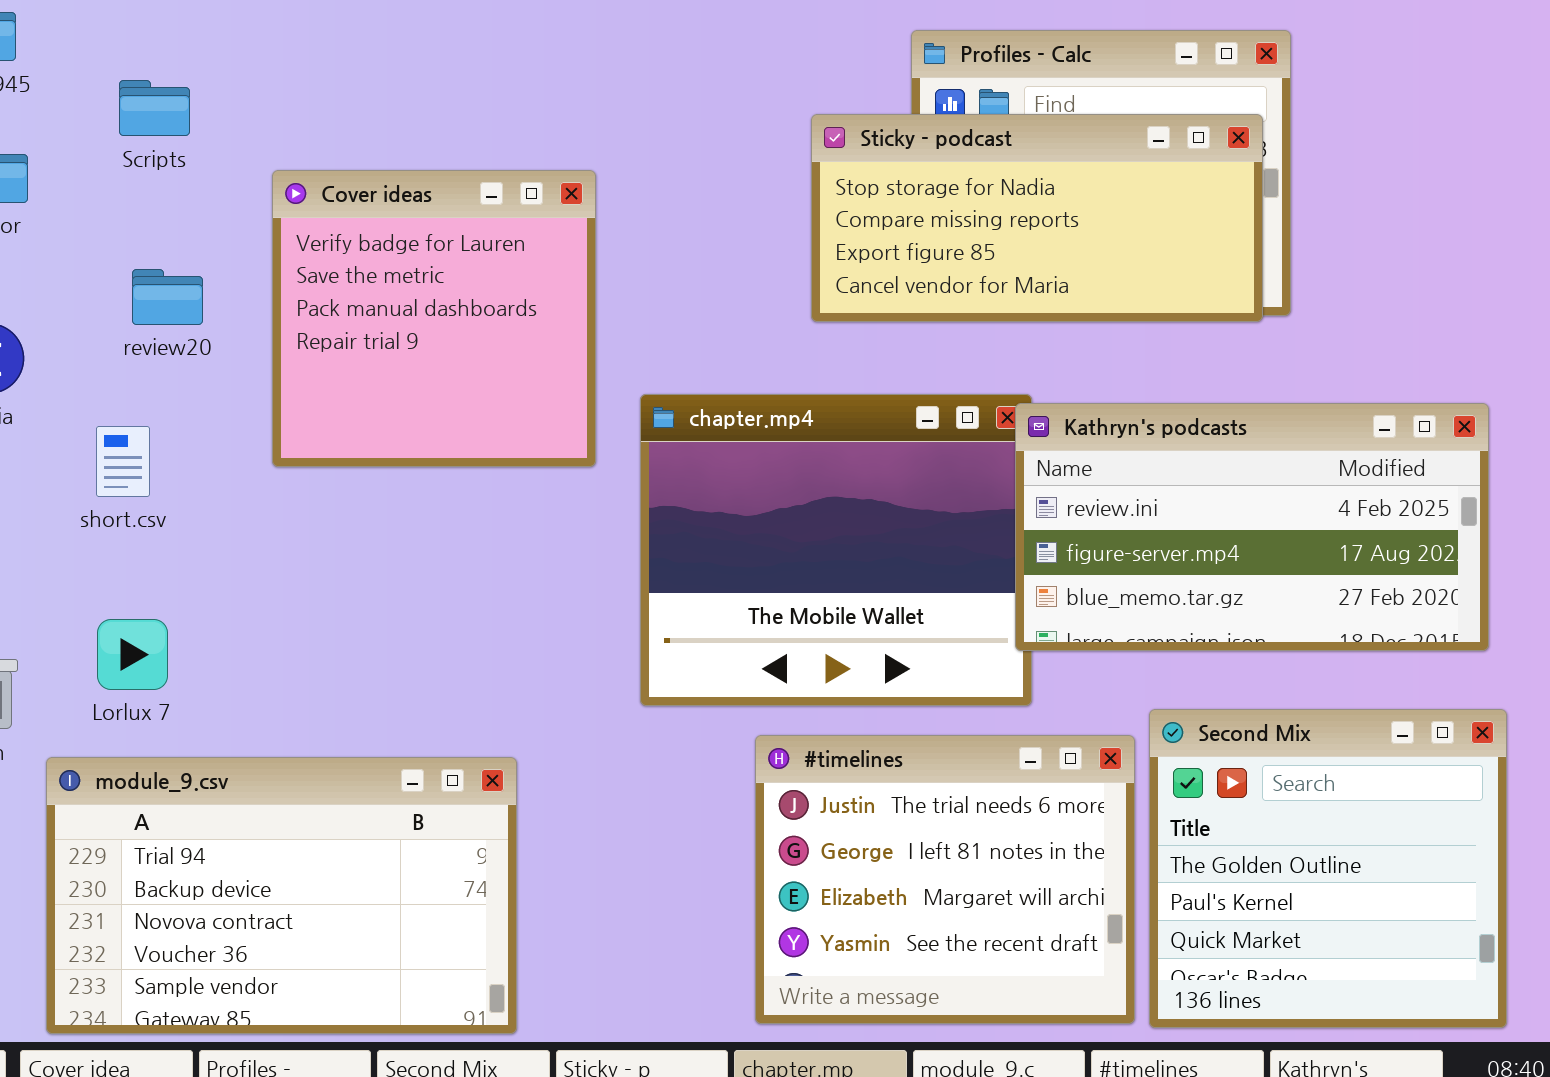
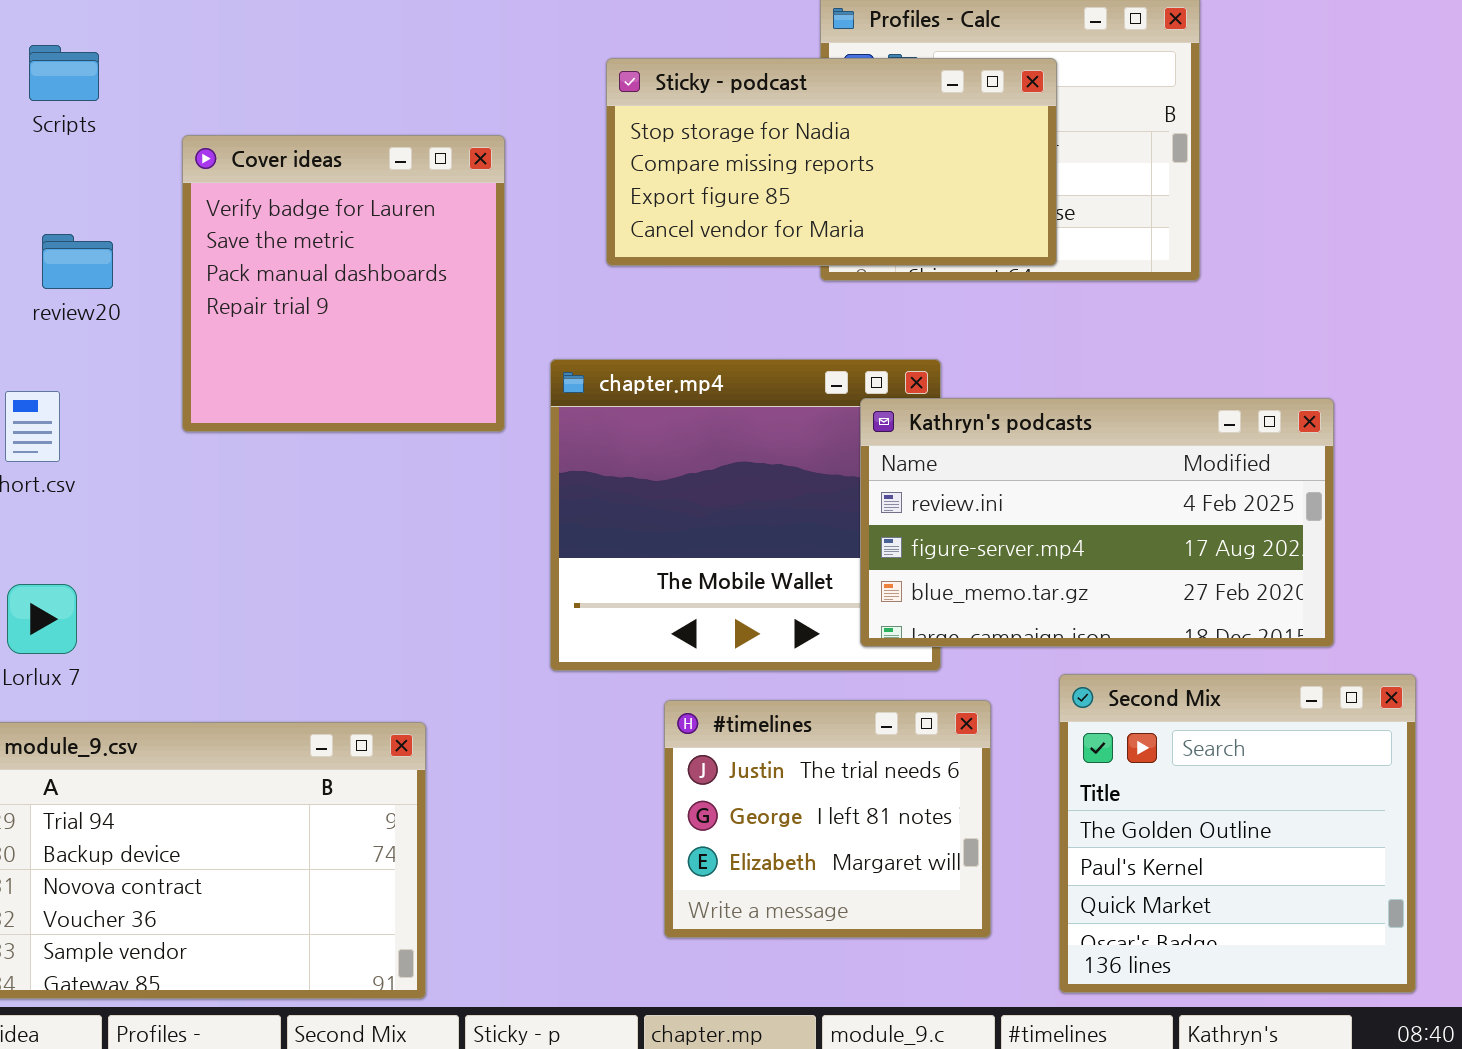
Sticky - podcast: [811,114,1263,322] -> [606,58,1057,266], moved
Kathryn's podcasts: [1015,403,1489,651] -> [860,398,1334,647], moved
#timelines: [755,735,1135,1024] -> [664,700,991,938], resized

